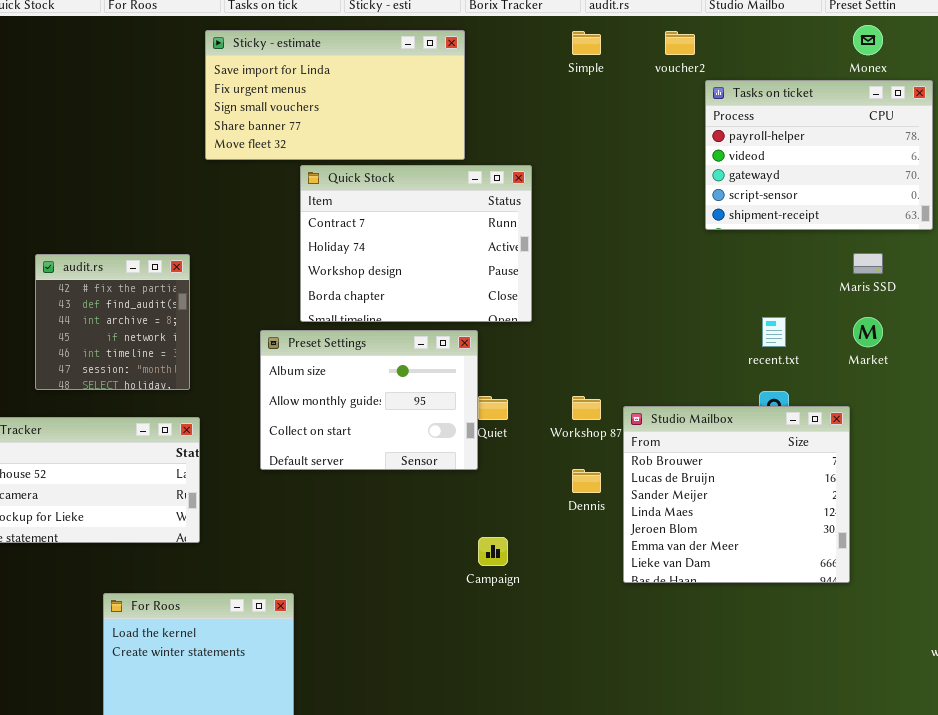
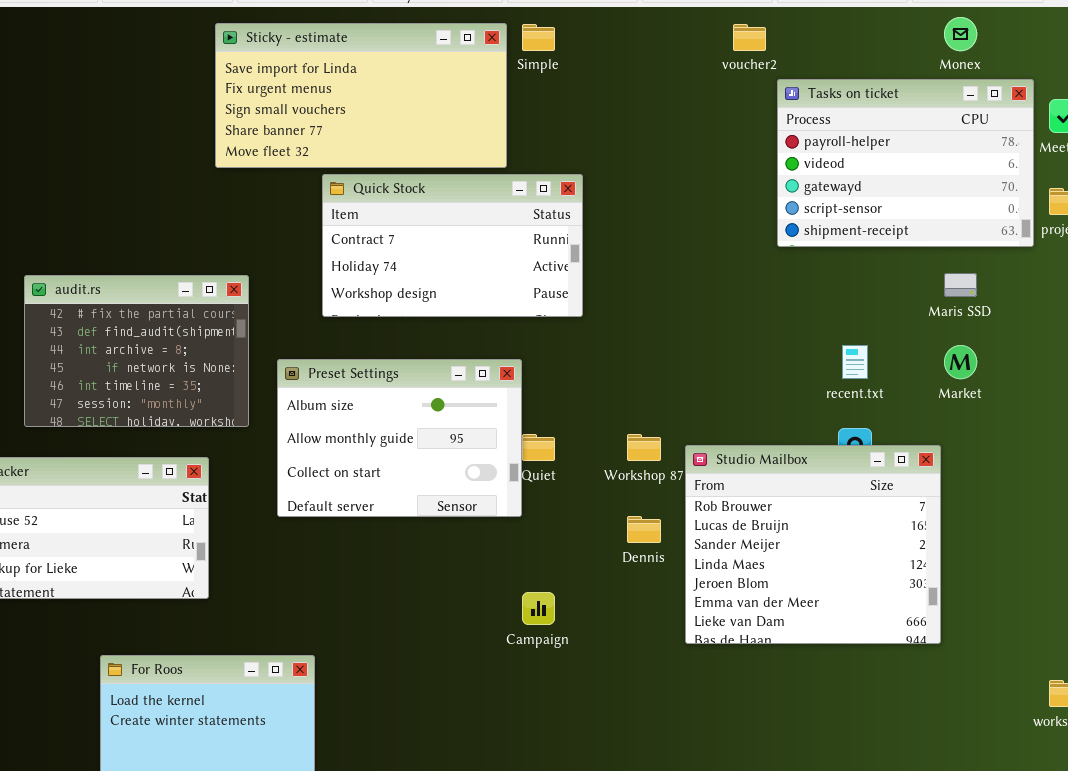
Simple: [572,31,601,55] -> [522,24,555,51], moved
Quick Stock: [300,165,532,322] -> [322,174,583,317], resized
audit.rs: [35,254,190,390] -> [24,275,249,427], resized

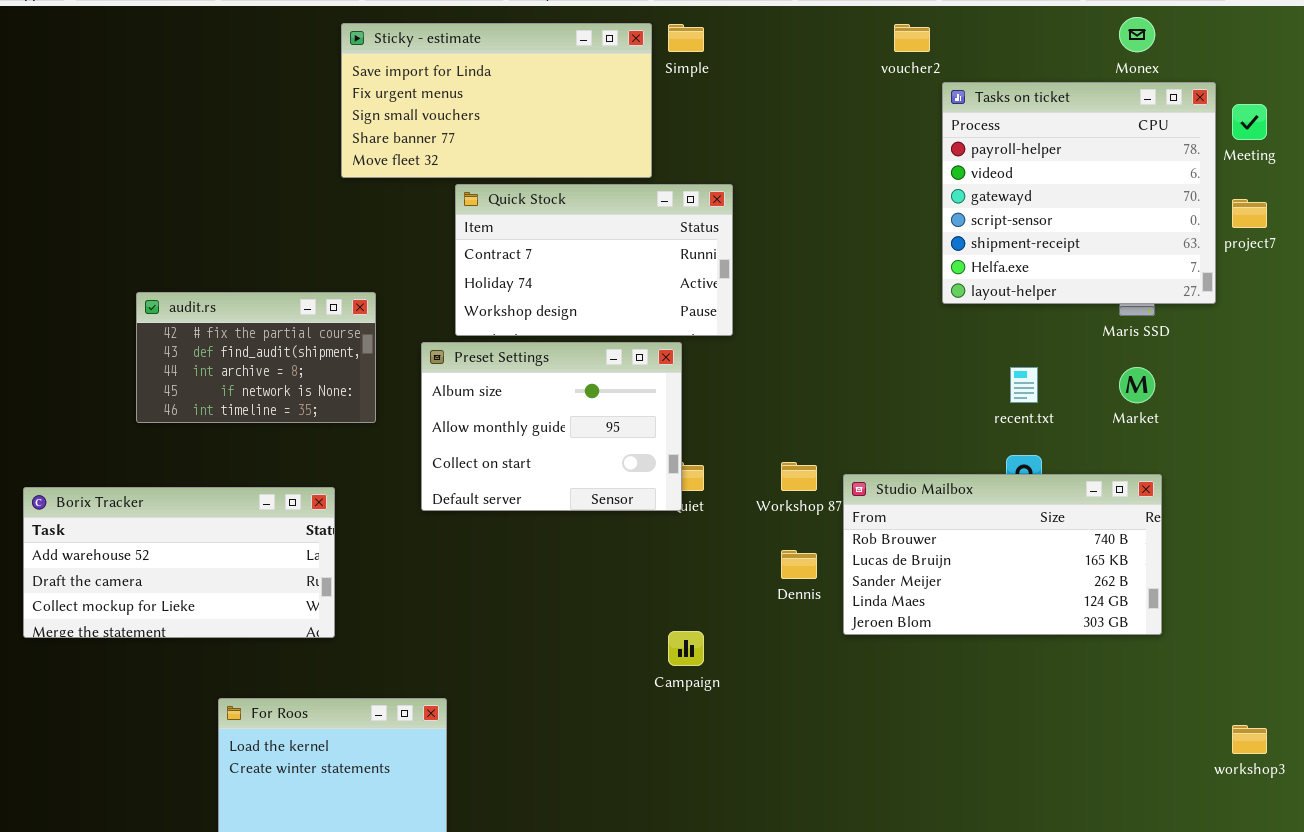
Tasks on ticket: [777,79,1034,247] -> [942,82,1216,304], resized
audit.rs: [24,275,249,427] -> [136,292,376,423], resized
Preset Settings: [277,359,522,517] -> [421,342,682,511], moved
Studio Mailbox: [685,445,941,644] -> [843,474,1162,635], resized

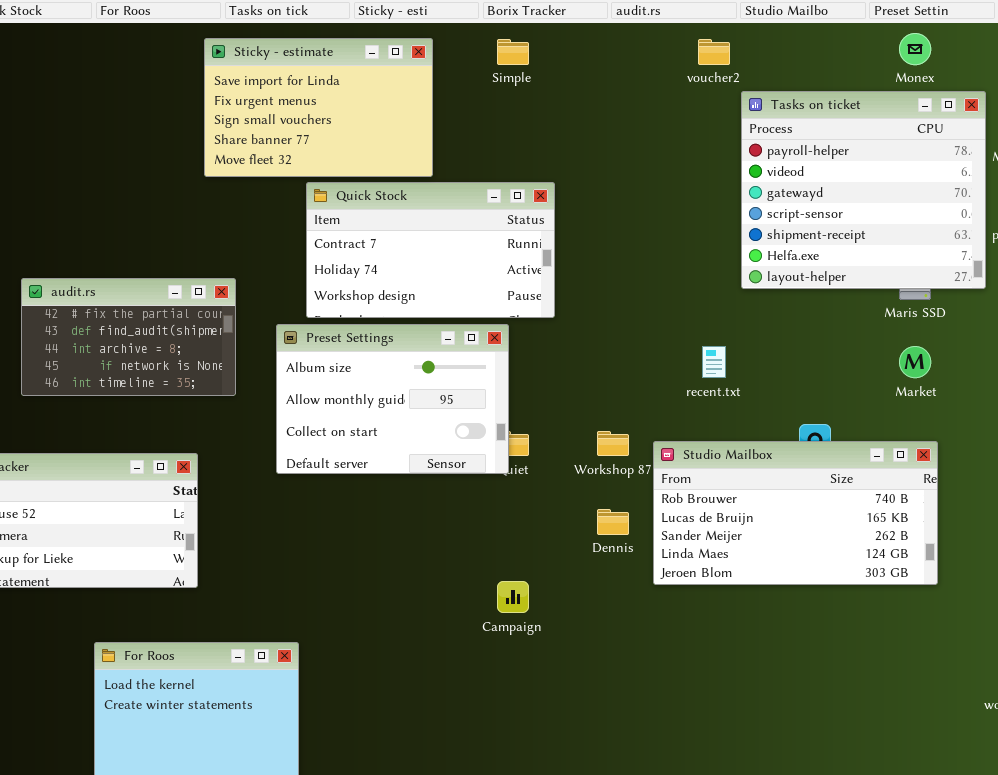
Sticky - estimate: [341,23,652,178] -> [204,38,433,177], resized
recent.txt: [1010,367,1038,403] -> [702,346,726,378], moved

